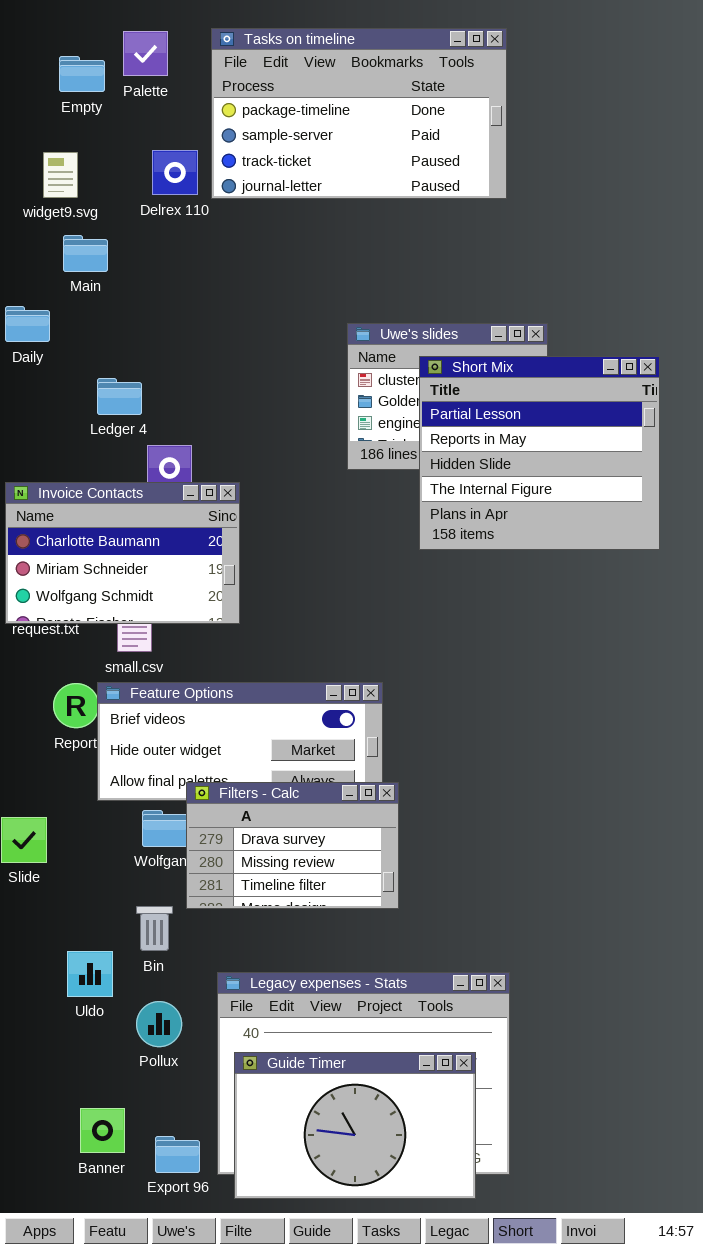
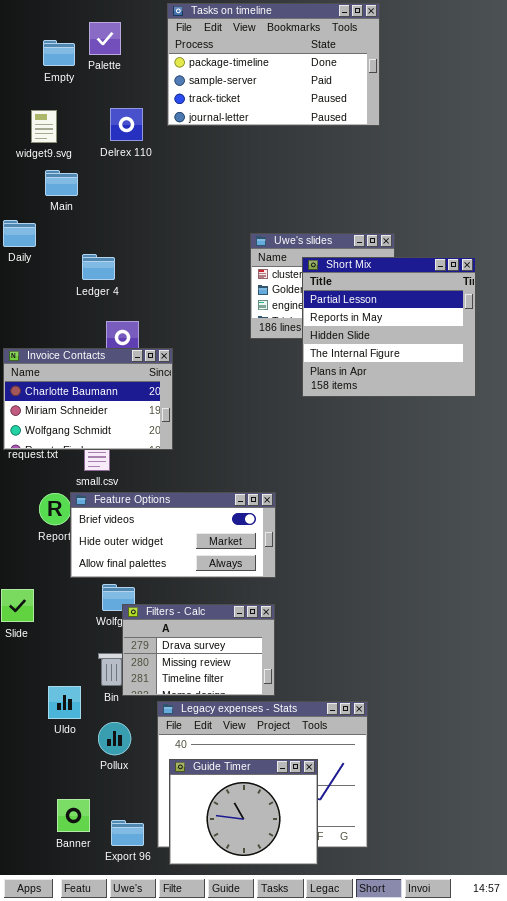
Tasks on timeline: [211,28,507,199] -> [167,3,380,126], moved
Ledger 4: [97,378,142,415] -> [82,254,115,280], moved
Filters - Calc: [186,782,399,909] -> [122,604,275,696], moved
Guide Timer: [234,1052,476,1199] -> [169,759,318,865], resized

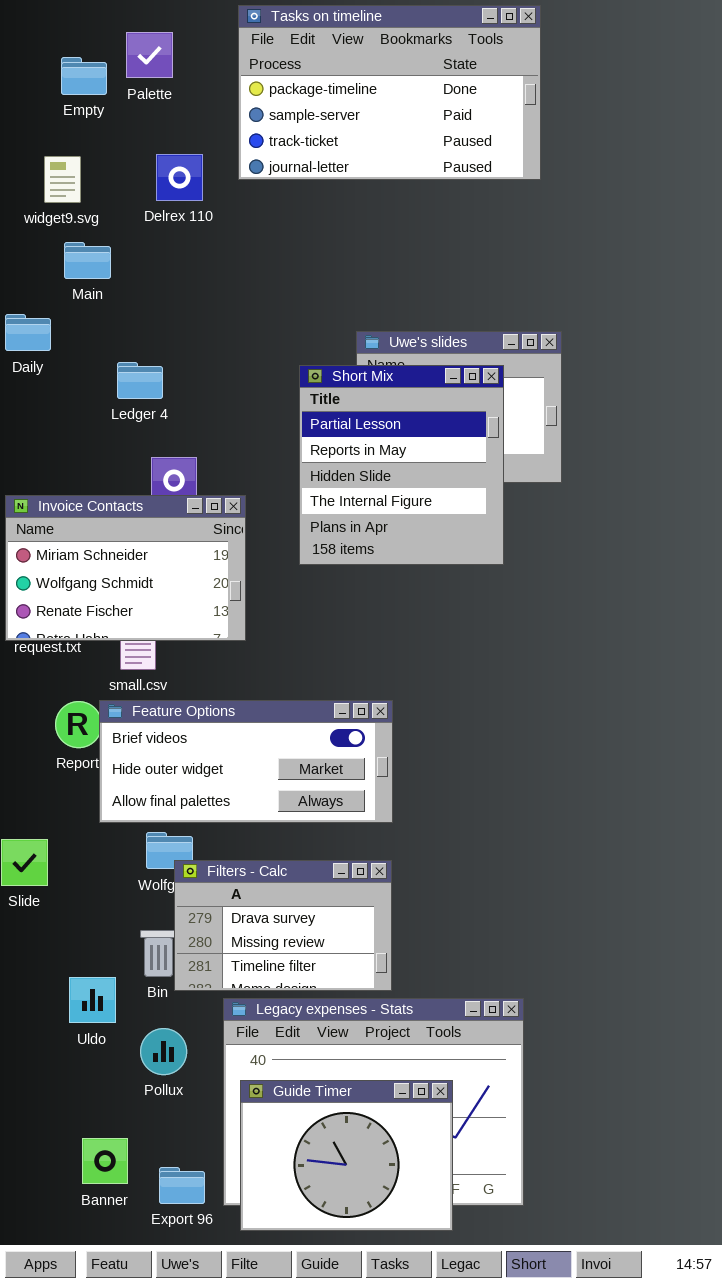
Short Mix: [302,257,476,397] -> [299,365,504,565], moved, resized
Invoice Contacts: [3,348,173,450] -> [5,495,246,641], scrolled down 1 row

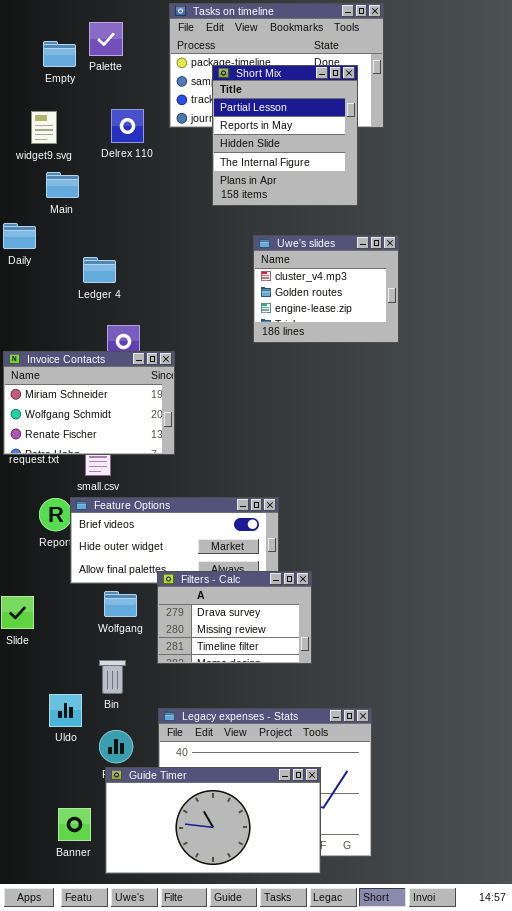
Short Mix: [299,365,504,565] -> [212,65,358,206], moved
Filters - Calc: [174,860,392,991] -> [157,571,312,664], moved
Guide Timer: [240,1080,453,1231] -> [105,767,321,874], resized

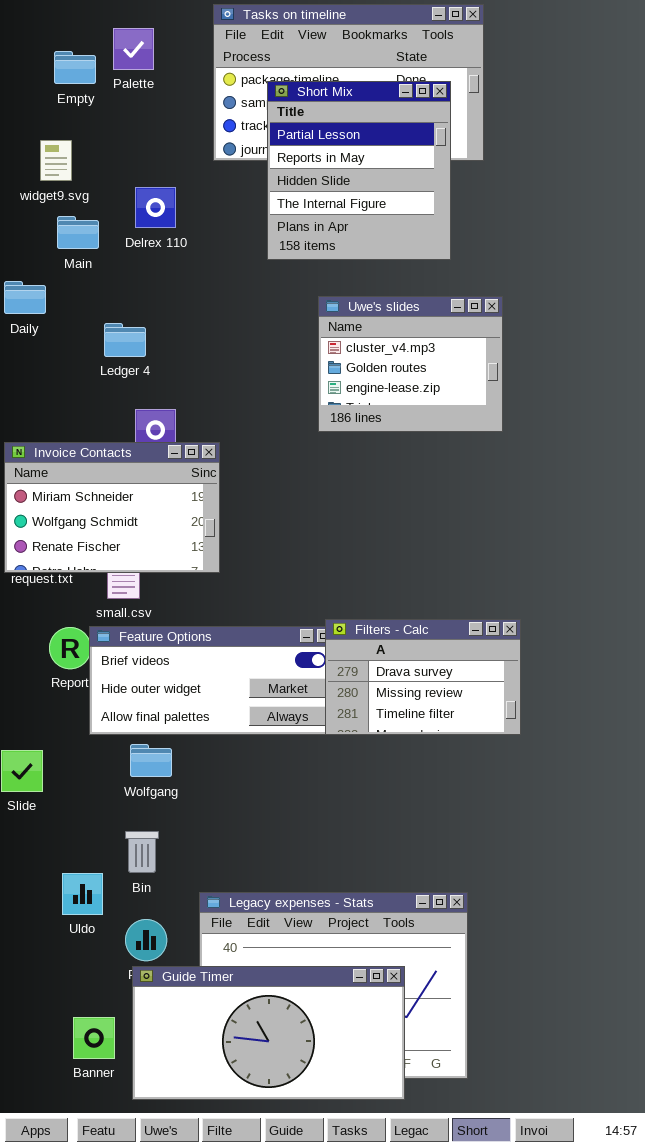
Delrex 110: [111,109,144,143] -> [135,187,176,228], moved
Filters - Calc: [157,571,312,664] -> [325,619,521,735], moved

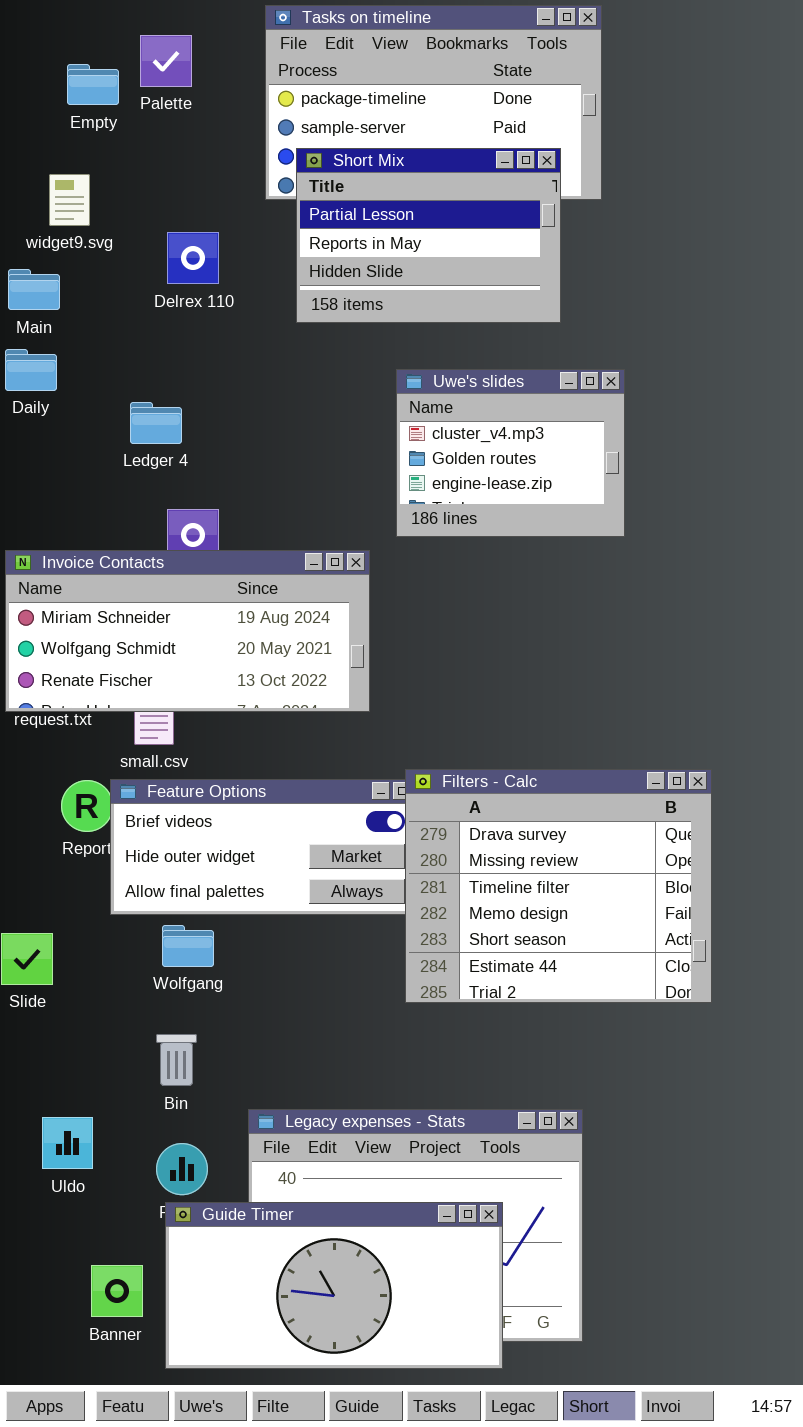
Short Mix: [267,81,451,260] -> [296,148,561,323], resized
Main: [57,216,99,249] -> [8,269,60,310], moved
Invoice Contacts: [4,442,220,573] -> [5,550,370,712], resized
Filters - Calc: [325,619,521,735] -> [405,769,712,1003], resized
Uldo: [62,873,103,915] -> [42,1117,93,1169], moved

